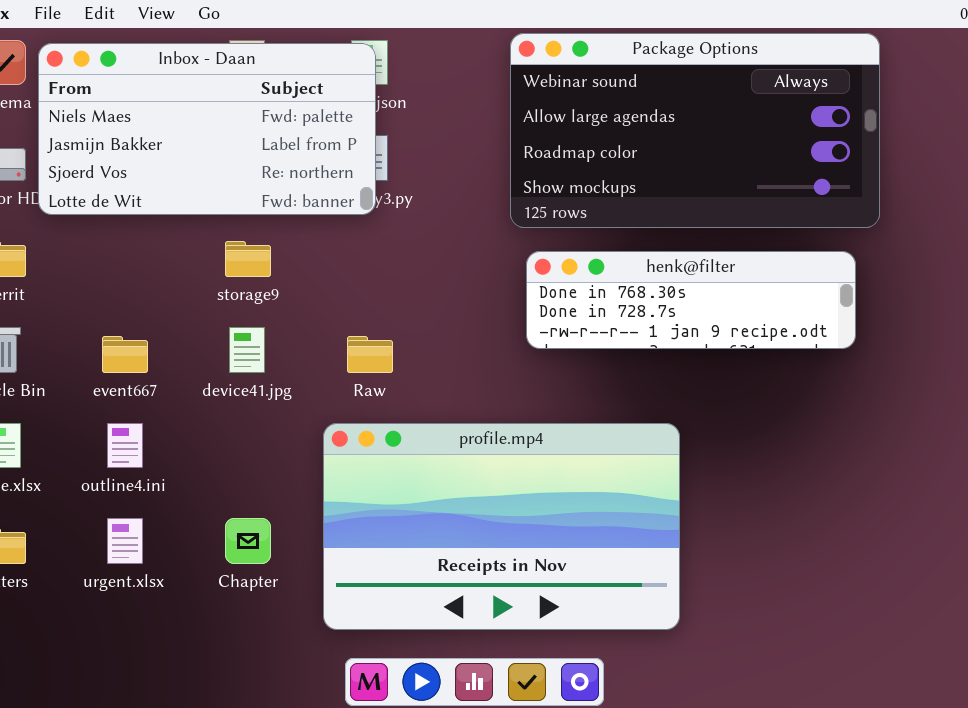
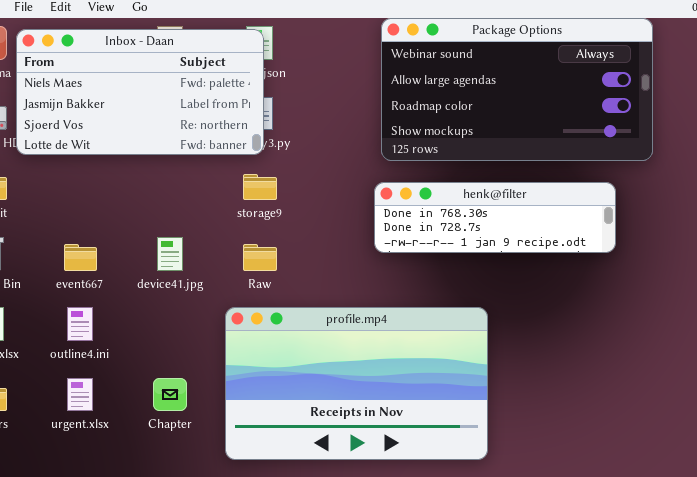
Package Options: [510,33,880,228] -> [381,18,653,161], moved
storage9: [225,241,271,277] -> [243,174,277,200], moved

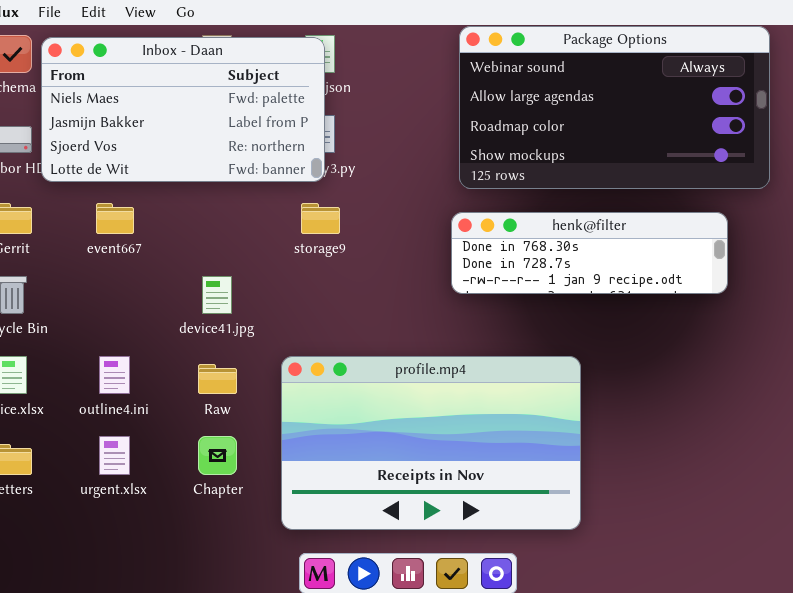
event667: [64,244,97,271] -> [96,203,134,234], moved
Raw: [243,244,277,271] -> [198,364,237,394], moved

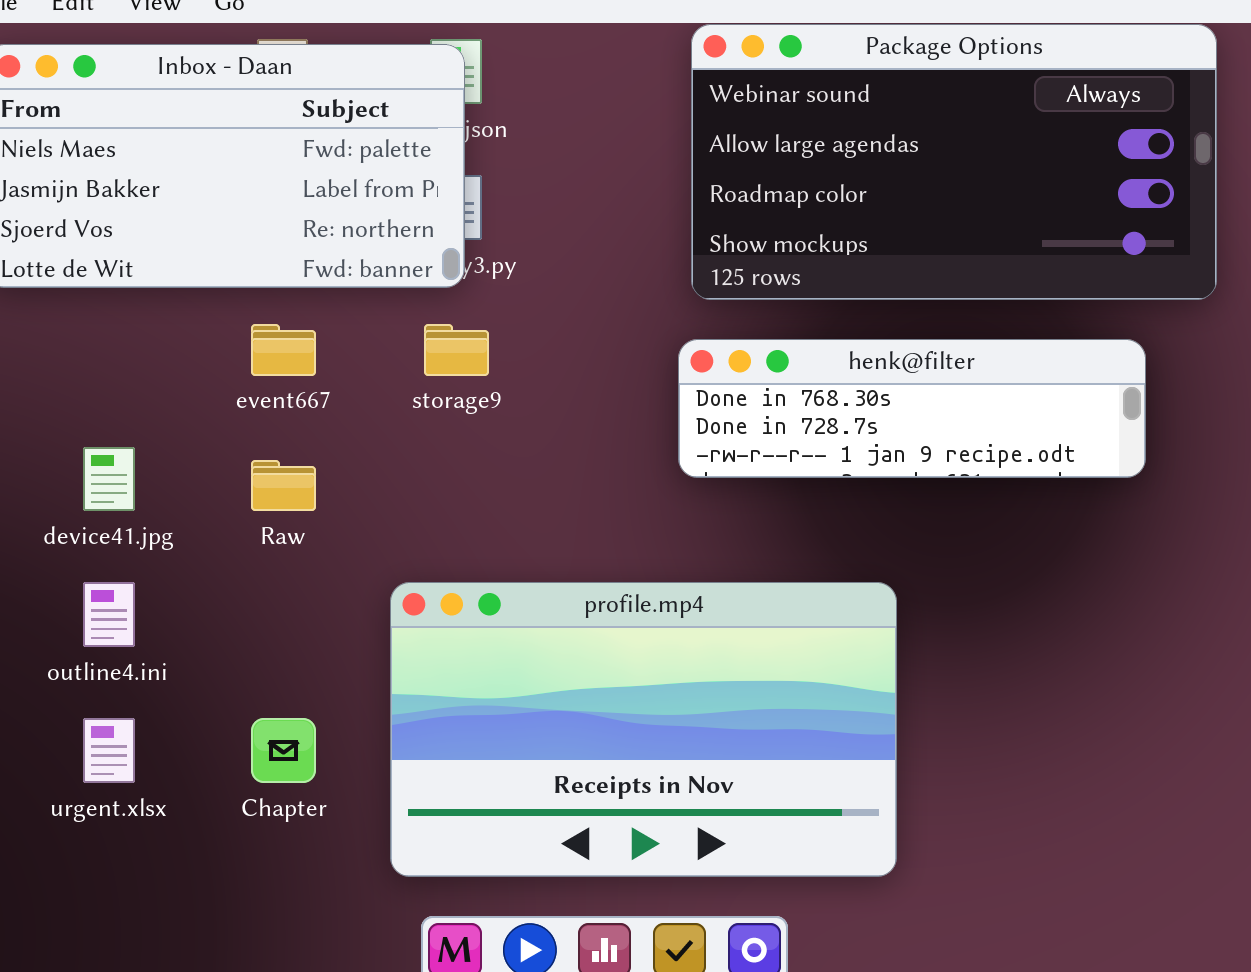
event667: [96,203,134,234] -> [251,324,316,376], moved
device41.jpg: [202,276,232,314] -> [83,447,135,511], moved
Raw: [198,364,237,394] -> [251,460,316,511], moved

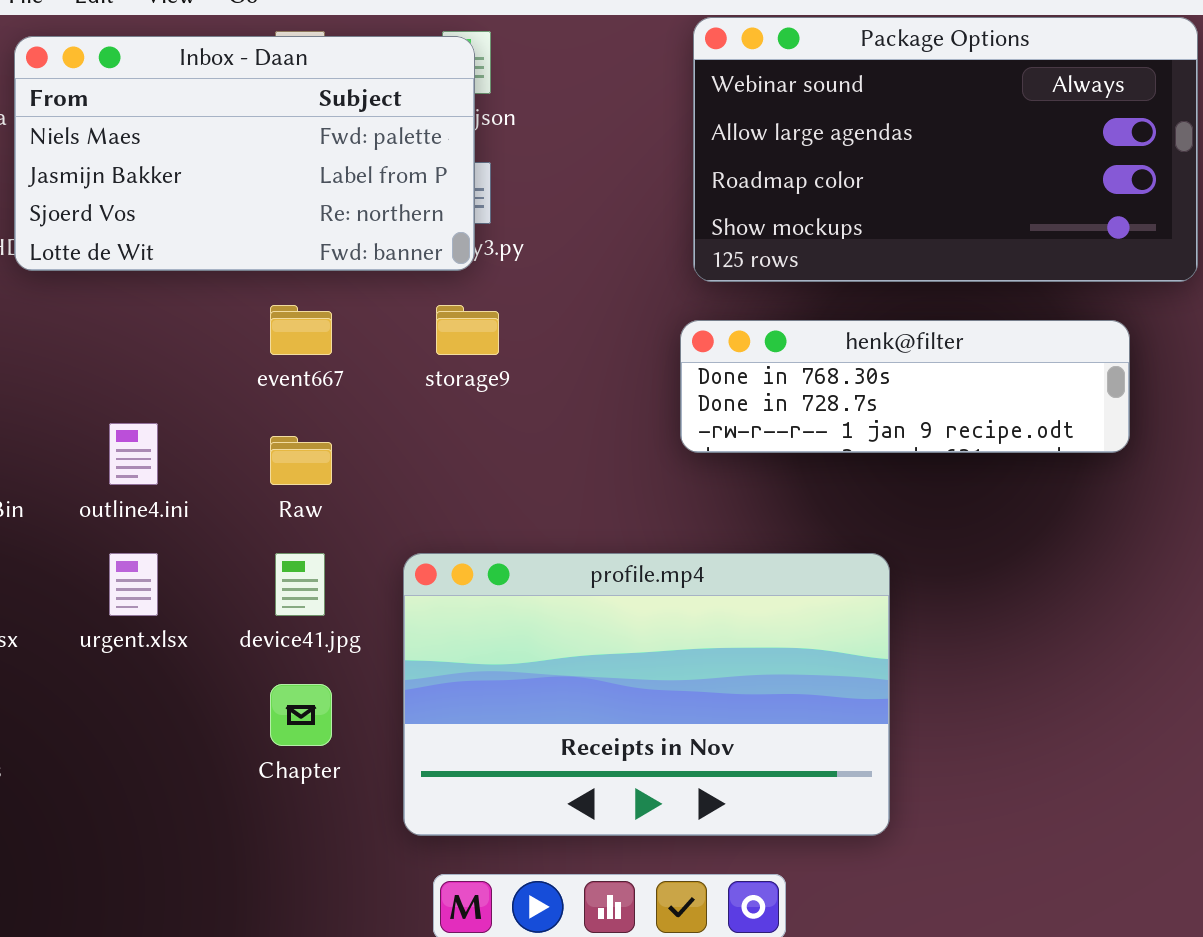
device41.jpg: [83,447,135,511] -> [275,553,325,616], moved
outline4.ini: [83,582,135,647] -> [109,423,158,485], moved
urgent.xlsx: [83,718,135,783] -> [109,553,158,616], moved

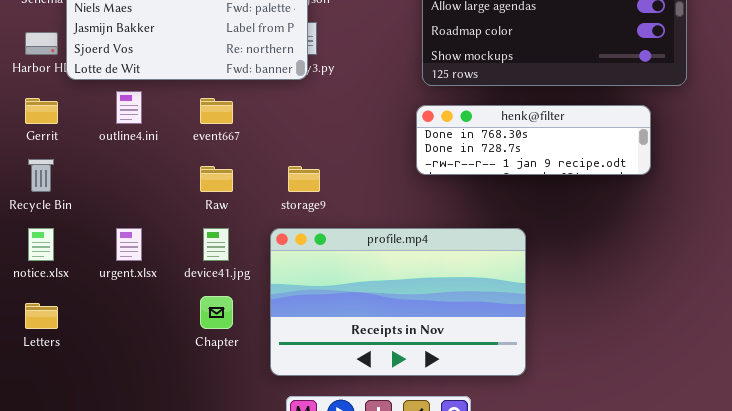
storage9: [436,305,499,355] -> [288,166,320,192], moved
outline4.ini: [109,423,158,485] -> [116,91,142,124], moved

